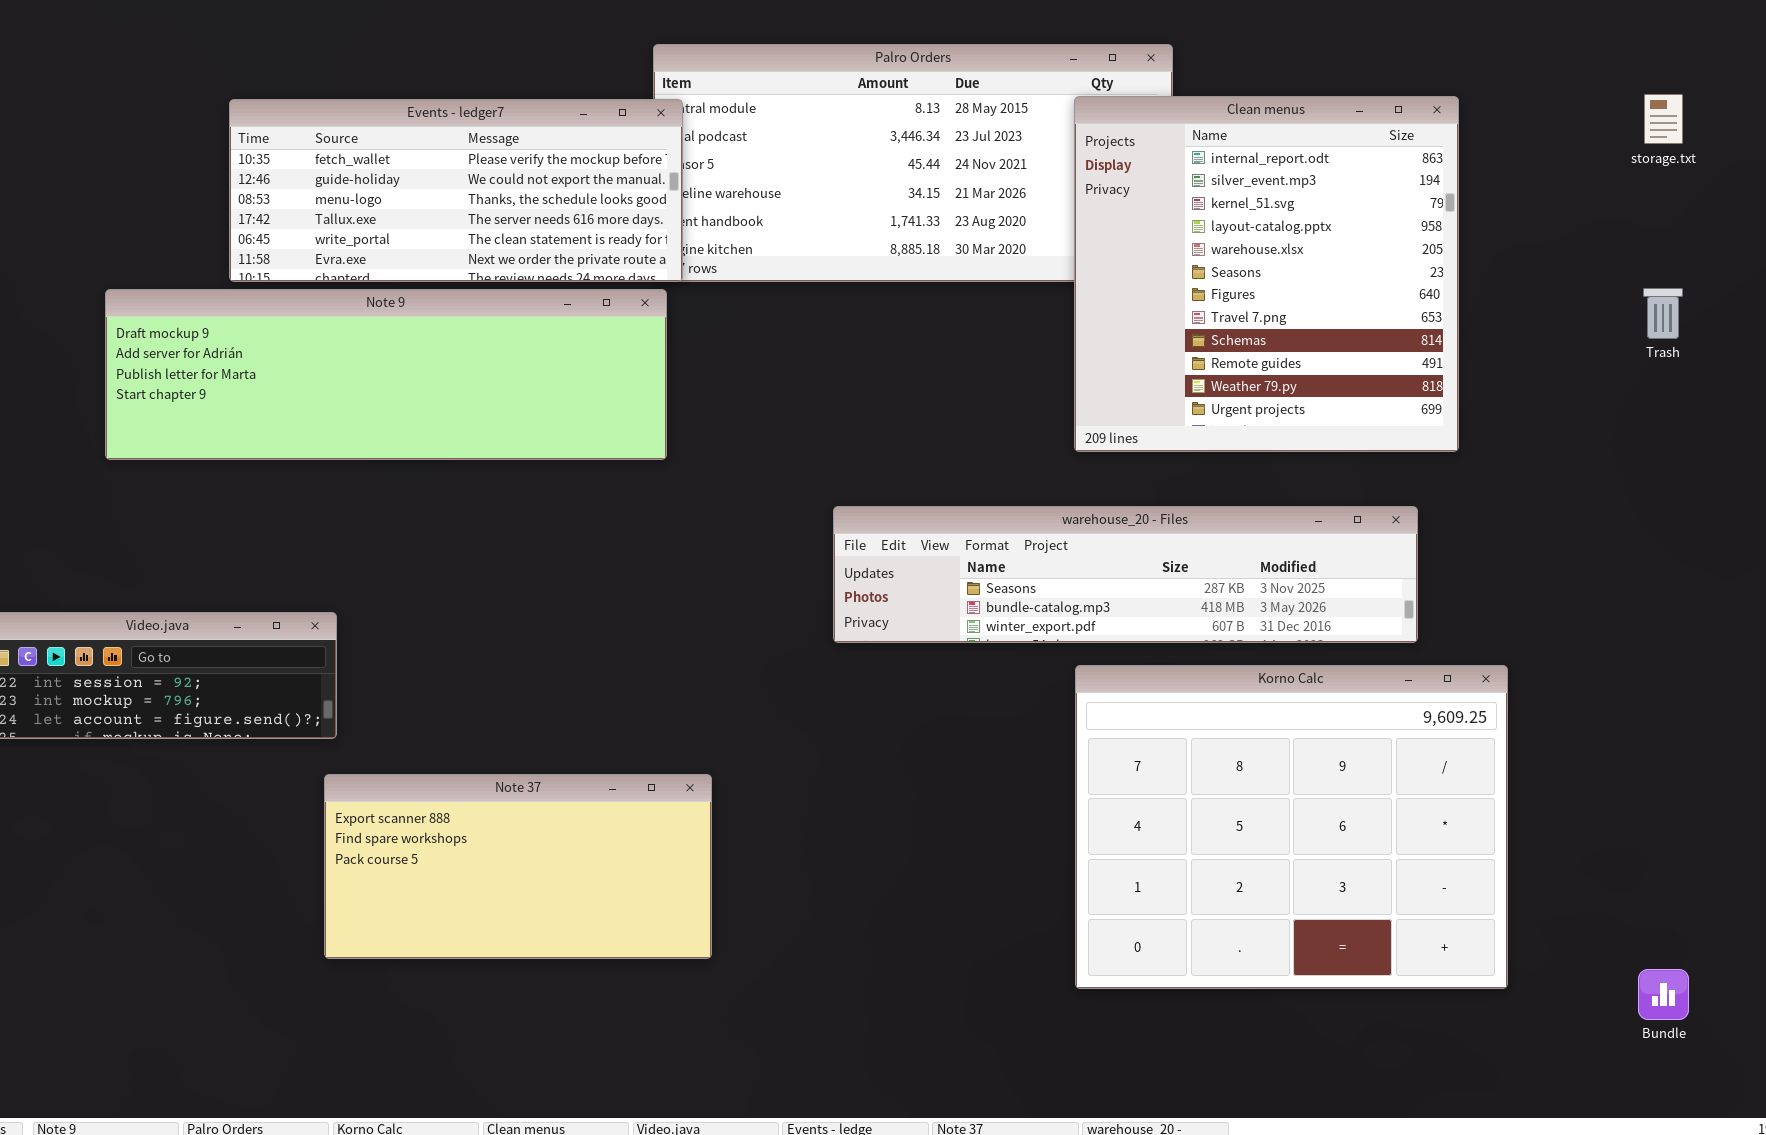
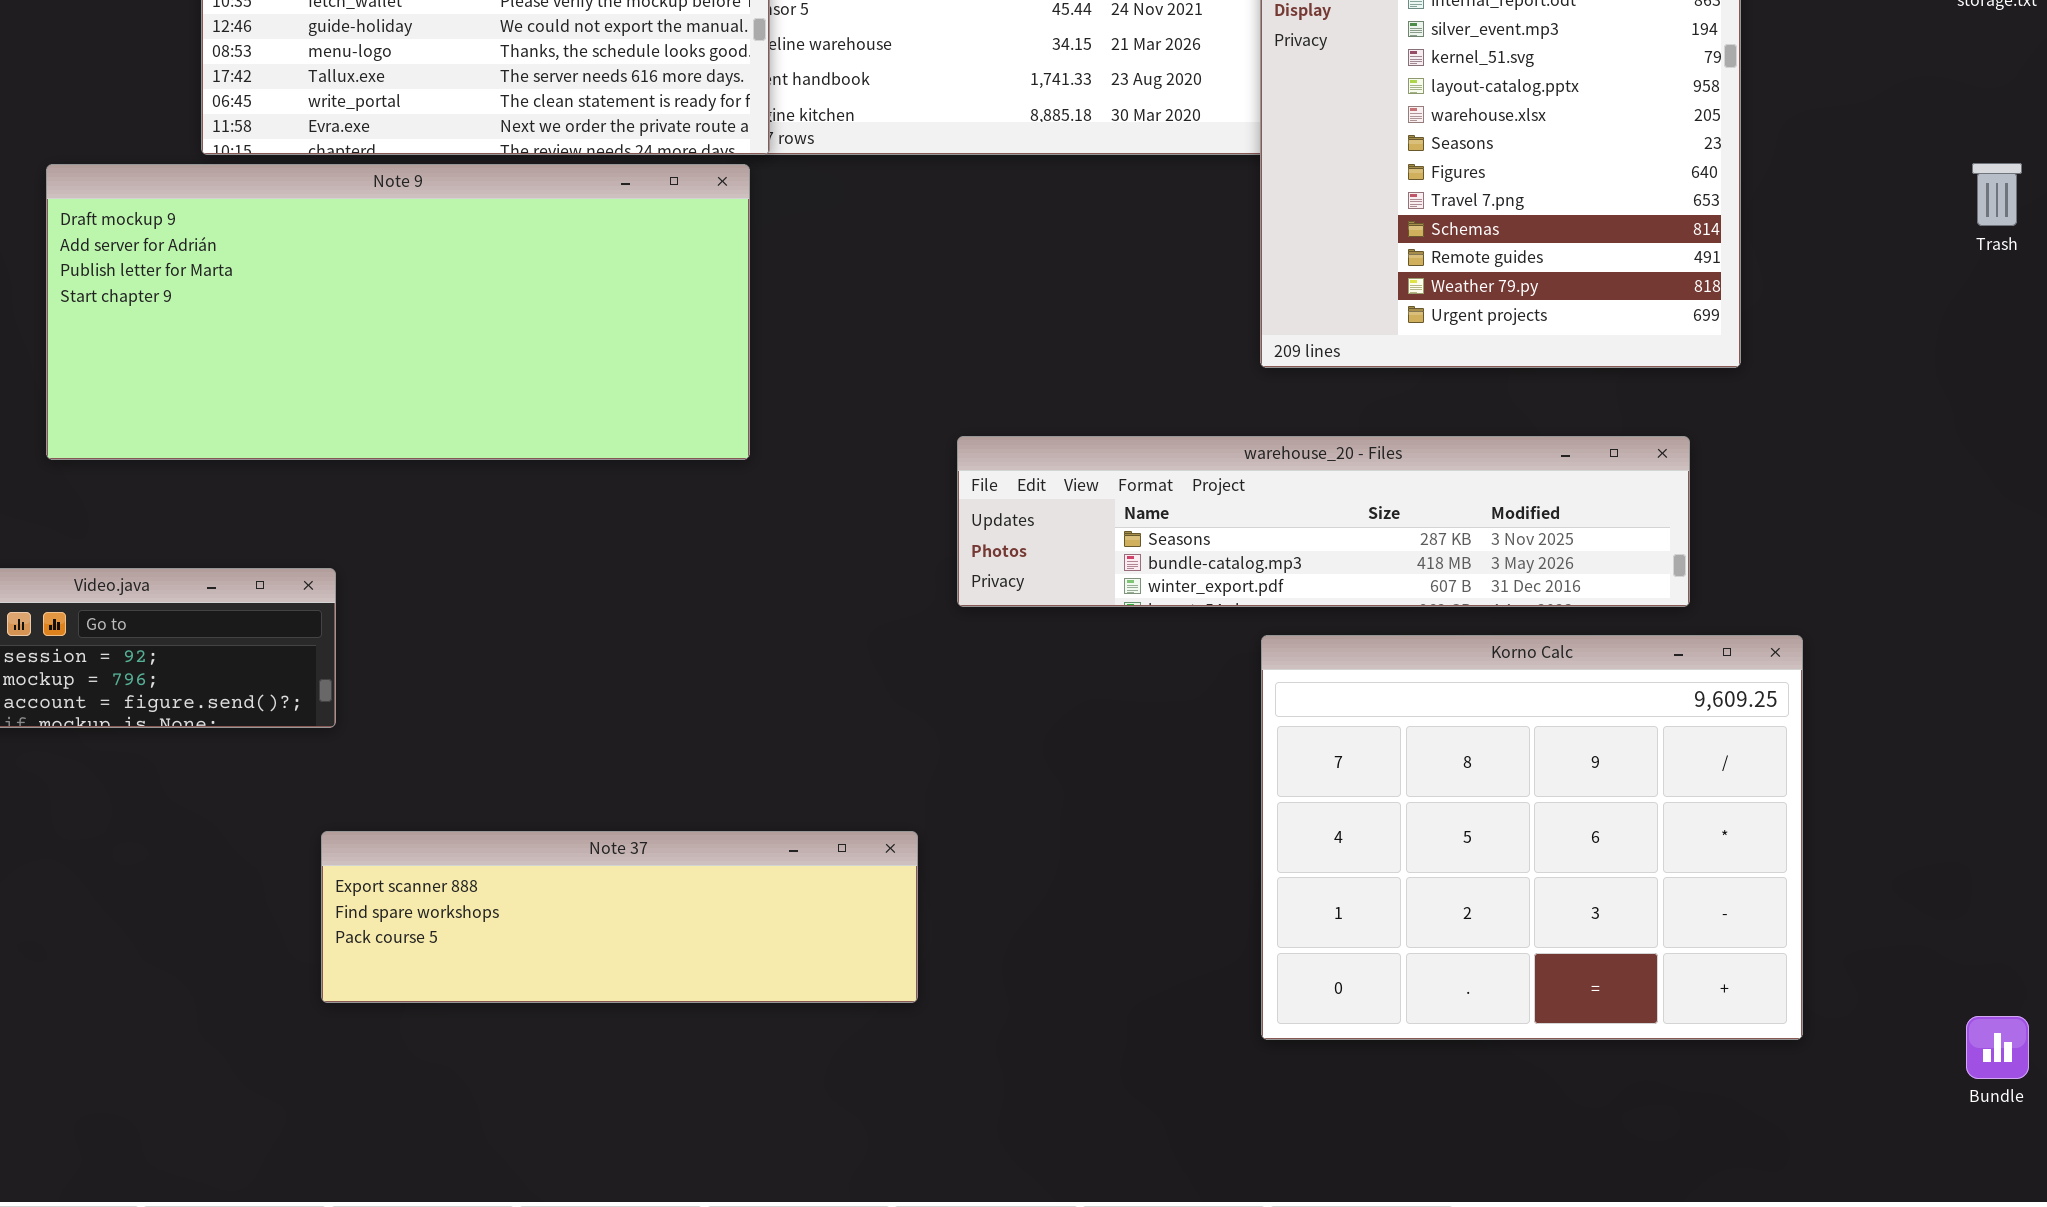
Note 9: [105,289,667,460] -> [46,164,750,460], resized
Note 37: [324,774,712,959] -> [321,831,918,1003], resized

